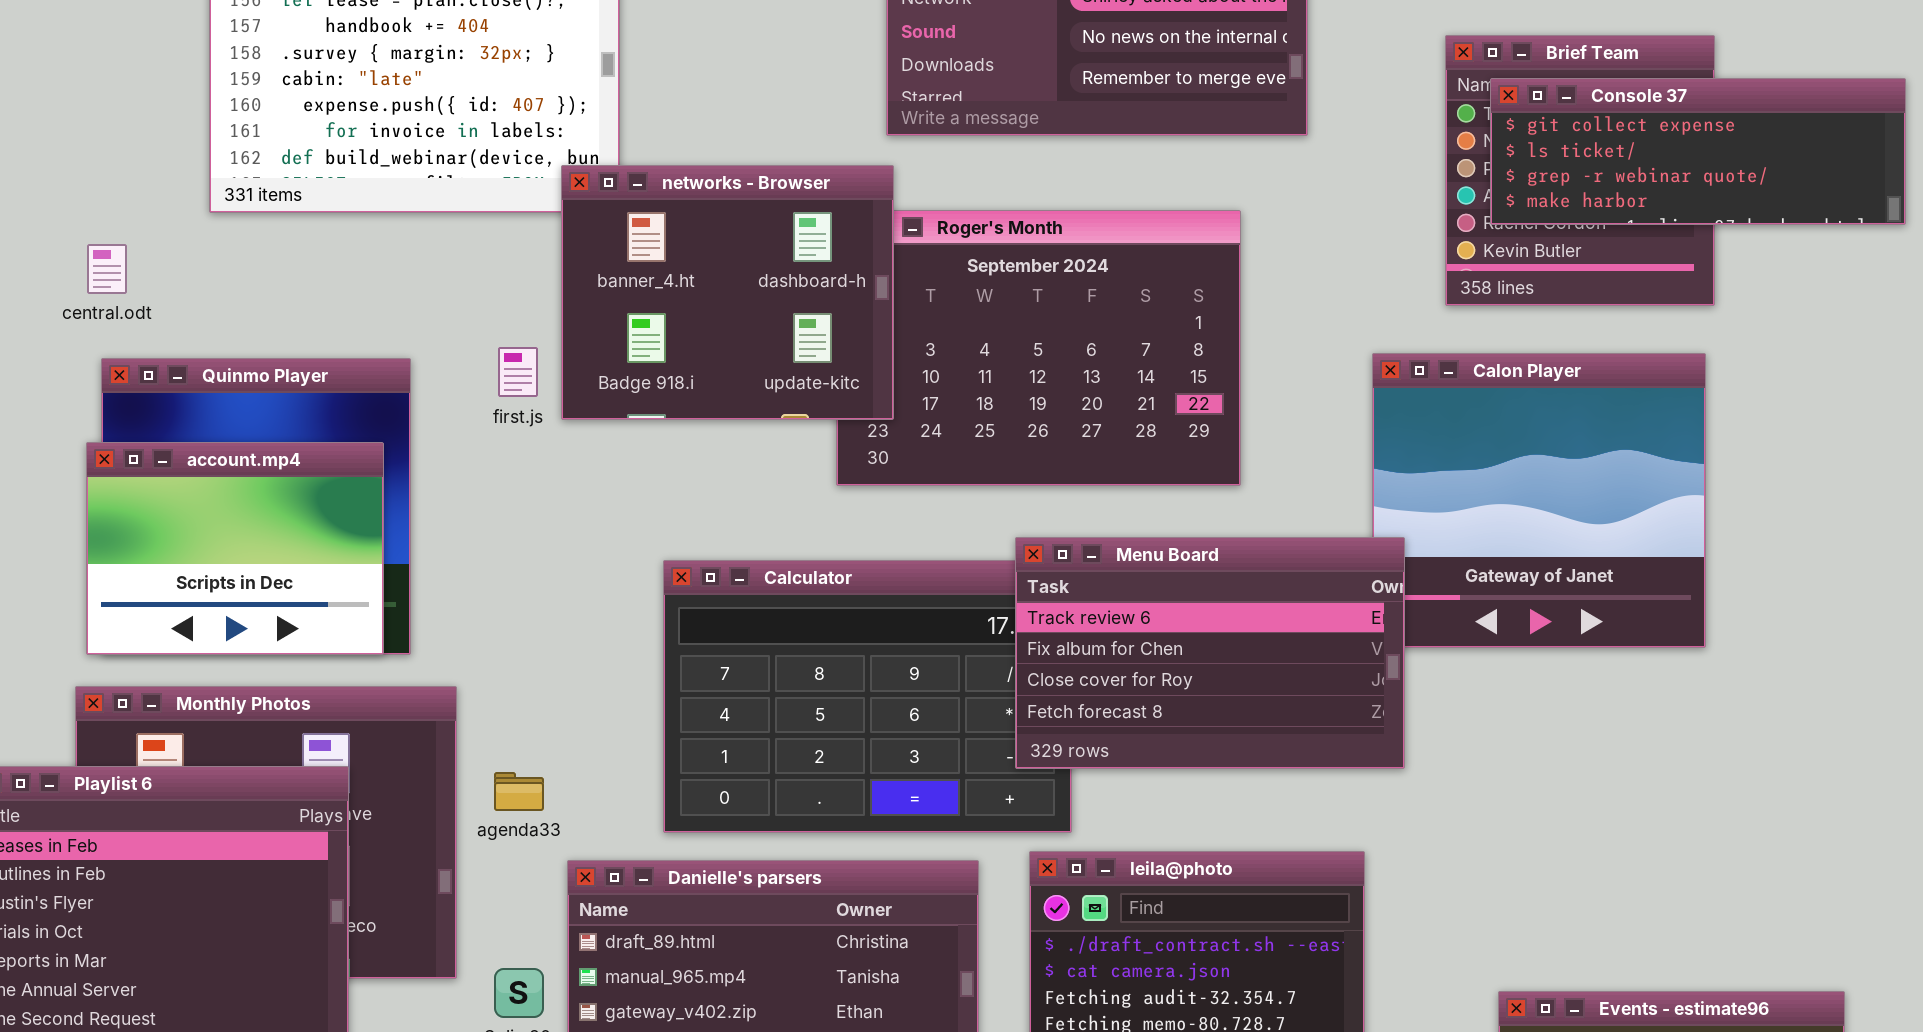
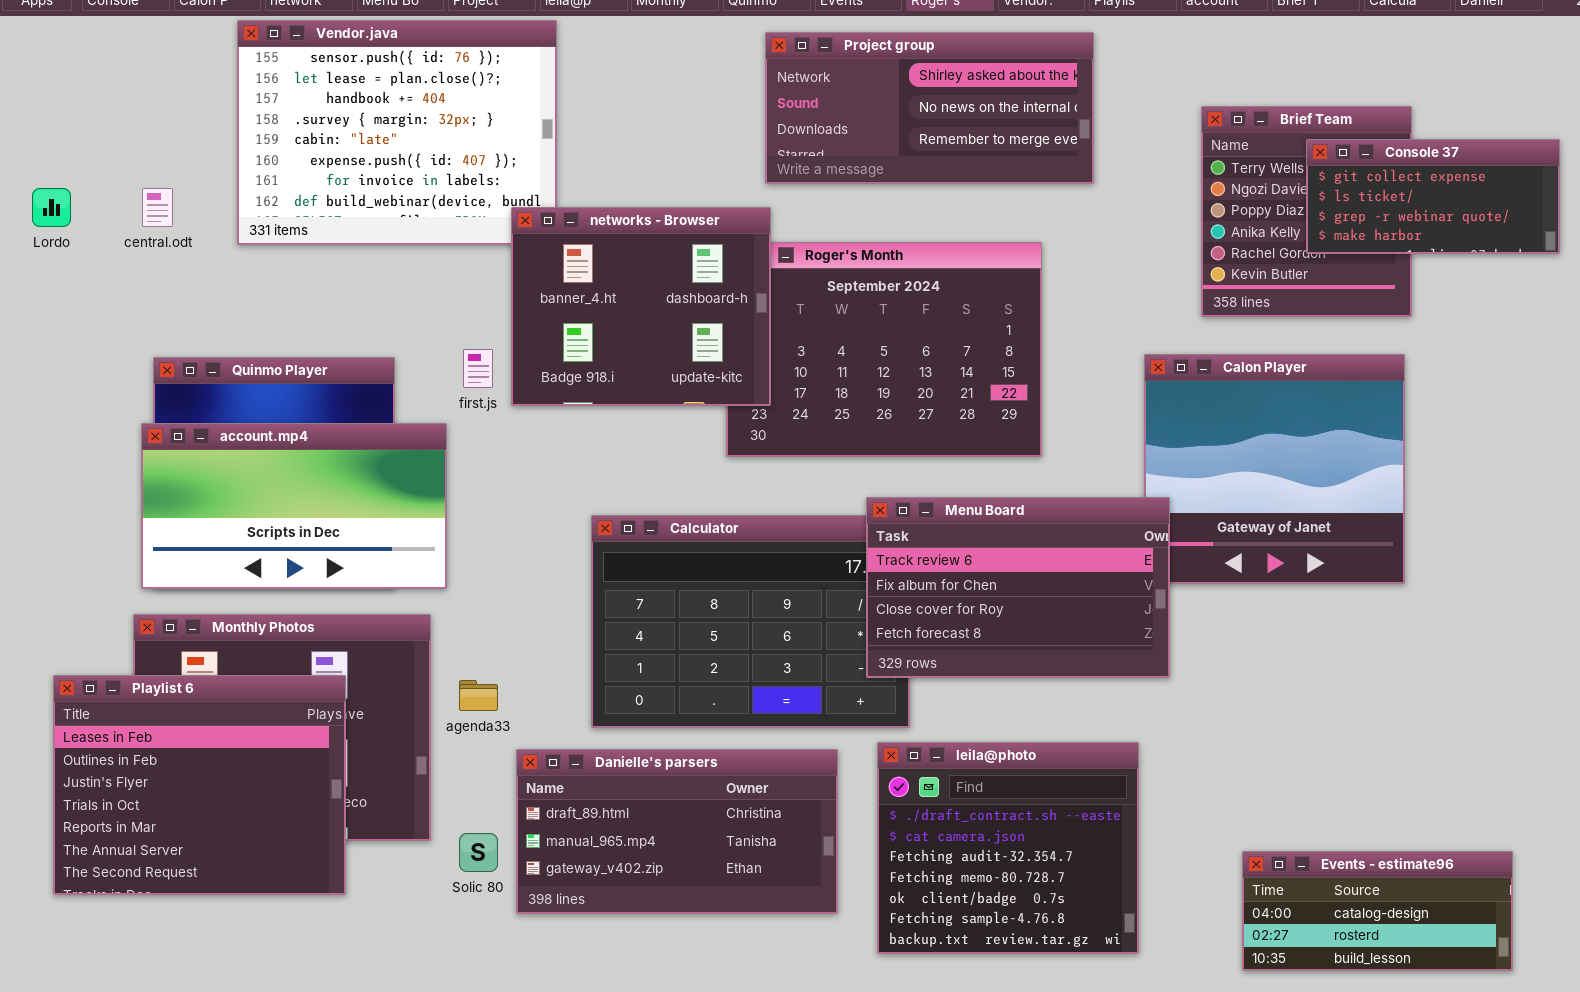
Console 37: [1490,78,1906,225] -> [1306,139,1560,254], resized
central.odt: [87,244,127,294] -> [142,188,173,227], moved
account.mp4: [86,442,384,655] -> [141,423,447,589], resized

